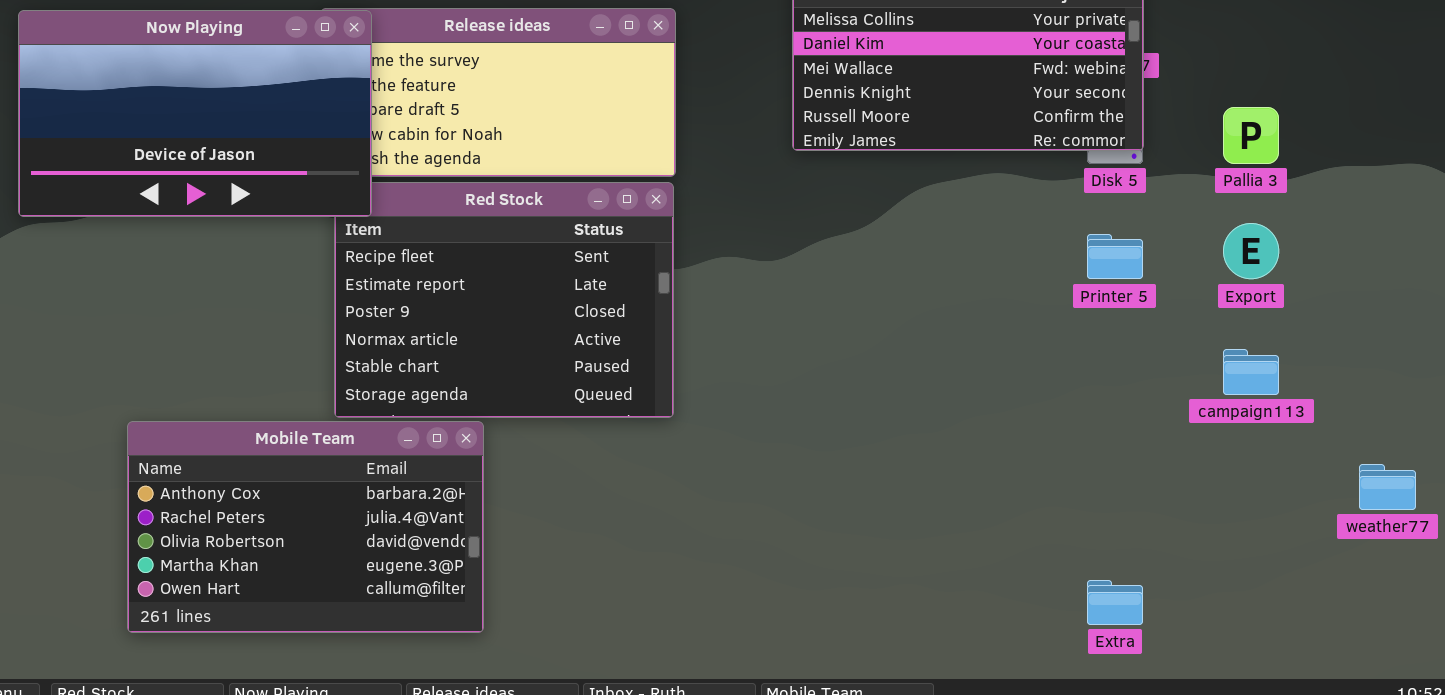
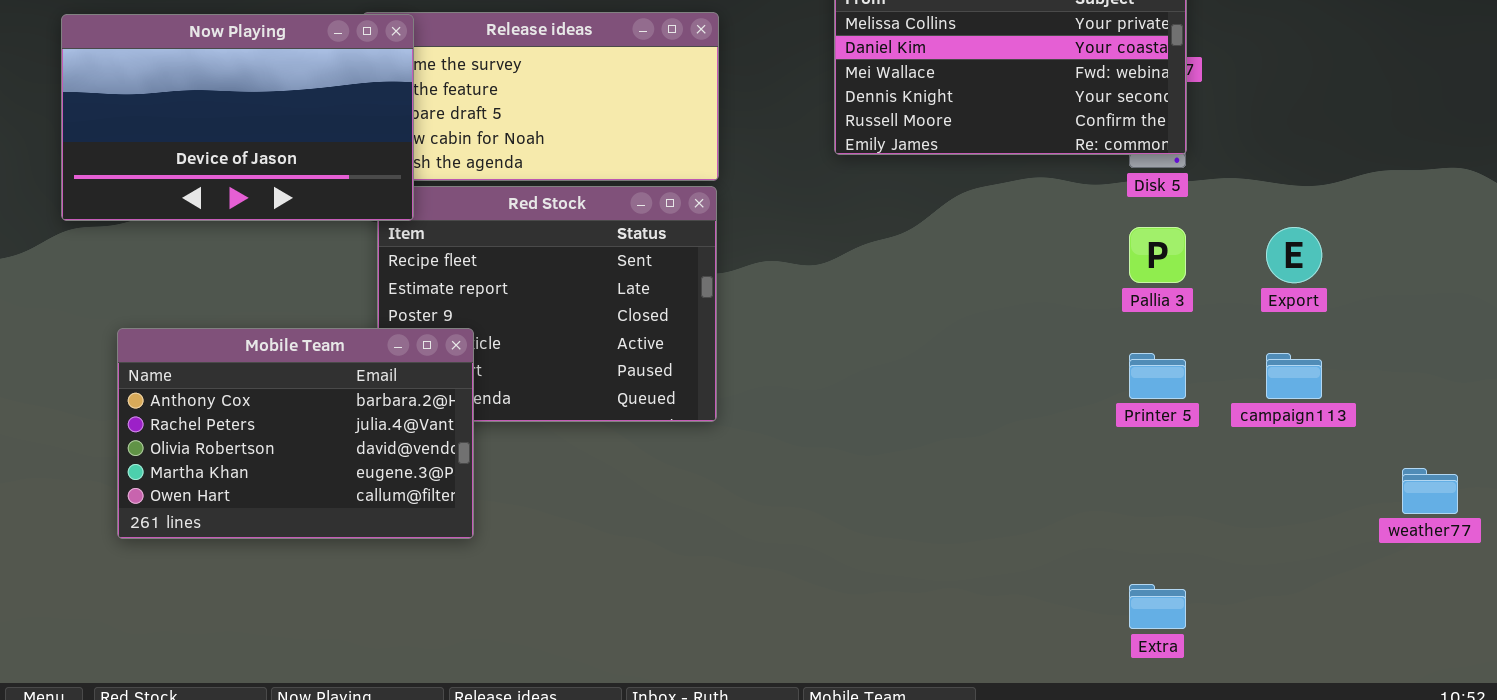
Pallia 3: [1223,107,1279,164] -> [1129,227,1186,283], moved
Printer 5: [1087,234,1143,279] -> [1129,353,1186,399], moved
Mobile Team: [127,421,484,633] -> [117,328,474,539], moved

